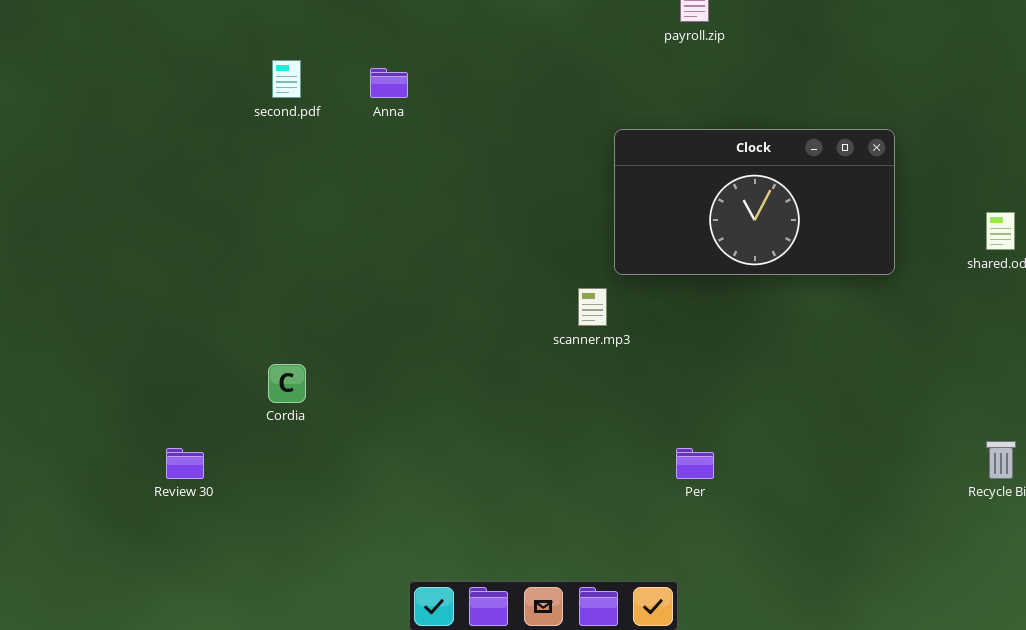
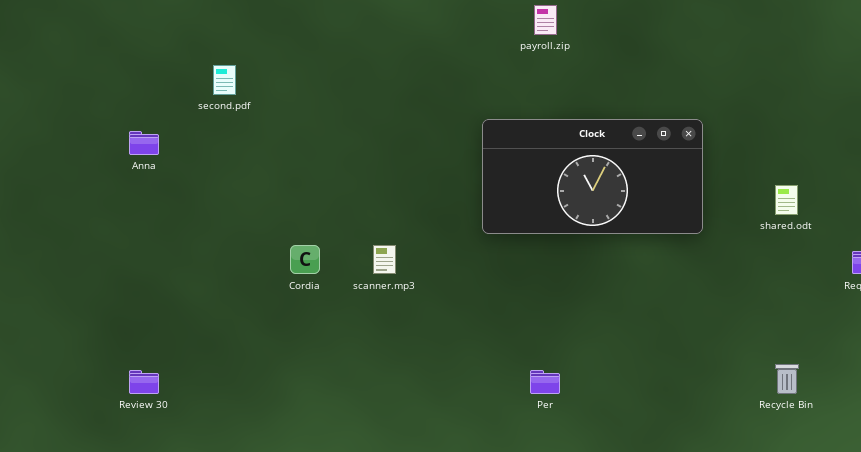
Anna: [370,68,408,98] -> [129,131,159,155], moved
scanner.mp3: [578,288,607,326] -> [373,245,396,274], moved
Cordia: [268,364,306,403] -> [290,245,320,274], moved

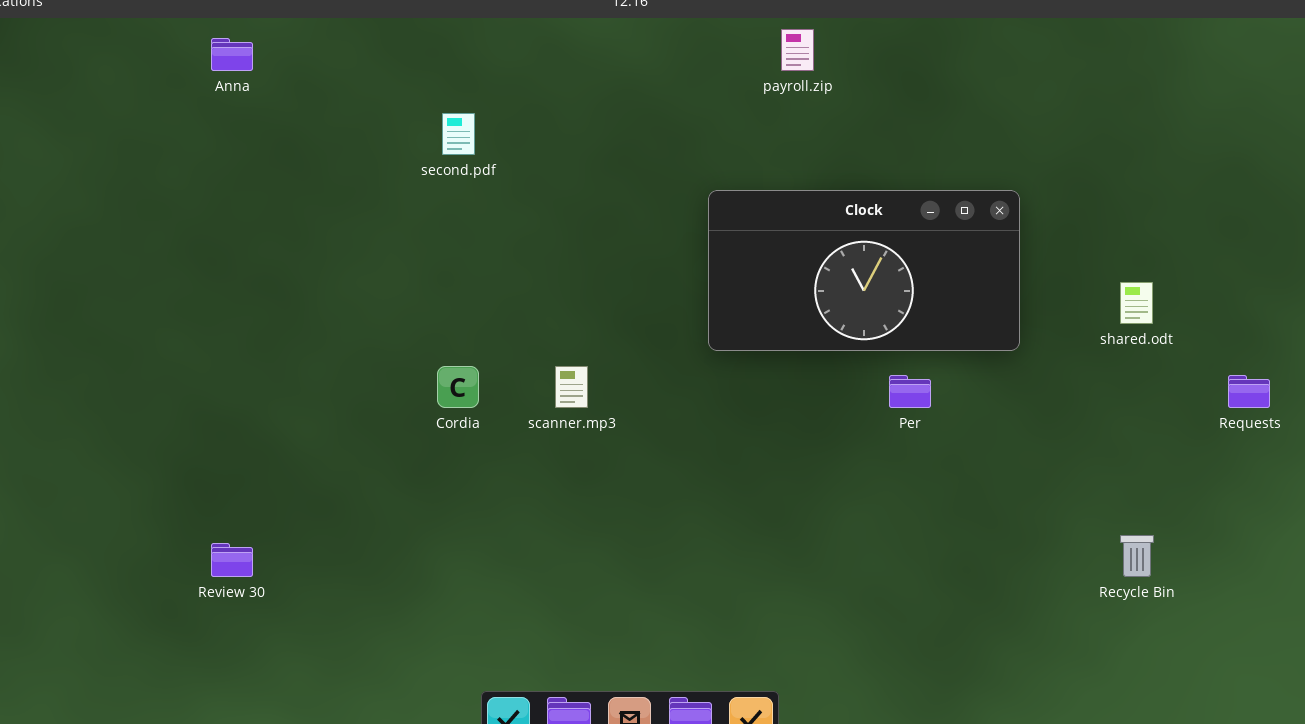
second.pdf: [213,65,236,95] -> [442,113,475,155], moved
Anna: [129,131,159,155] -> [211,38,253,71], moved
Per: [530,370,560,394] -> [889,375,931,408], moved

